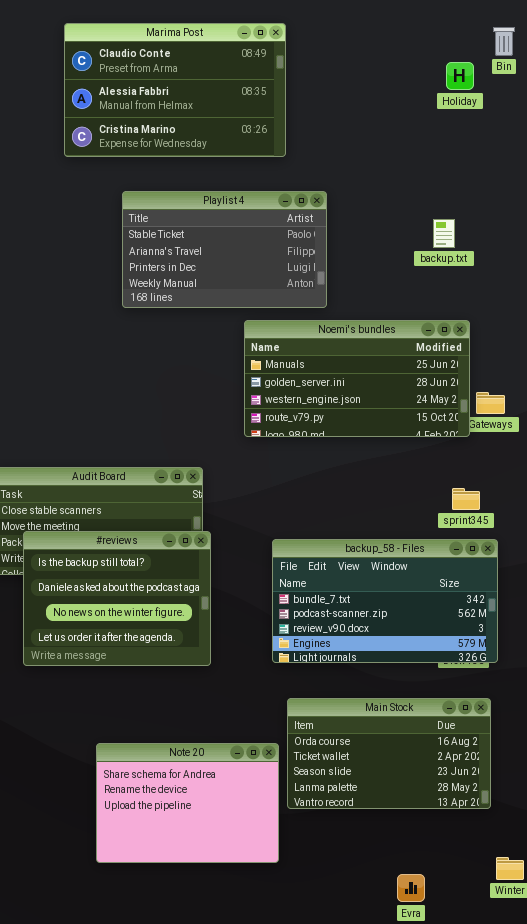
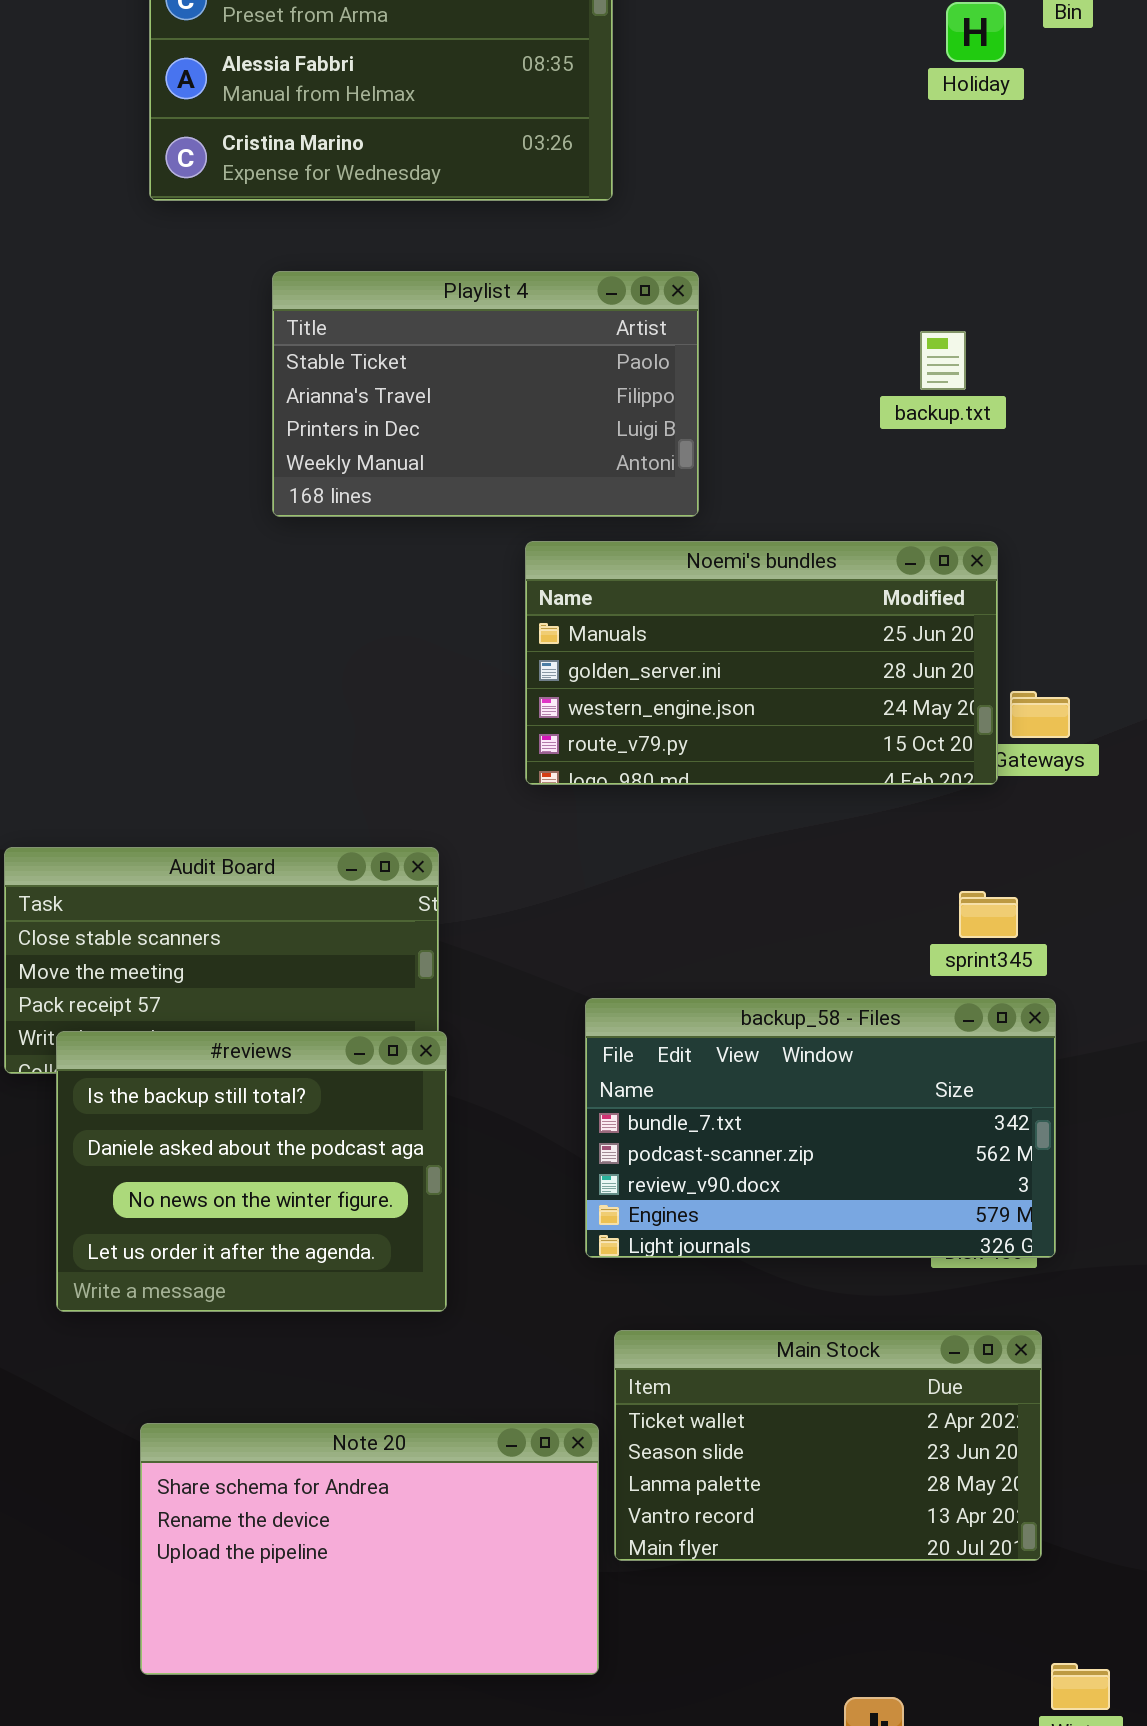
#reviews: [23,531,211,666] -> [56,1031,447,1312], moved
Main Stock: [287,698,491,809] -> [614,1330,1042,1561], scrolled down 1 row
Note 20: [96,743,279,863] -> [140,1423,599,1675], resized

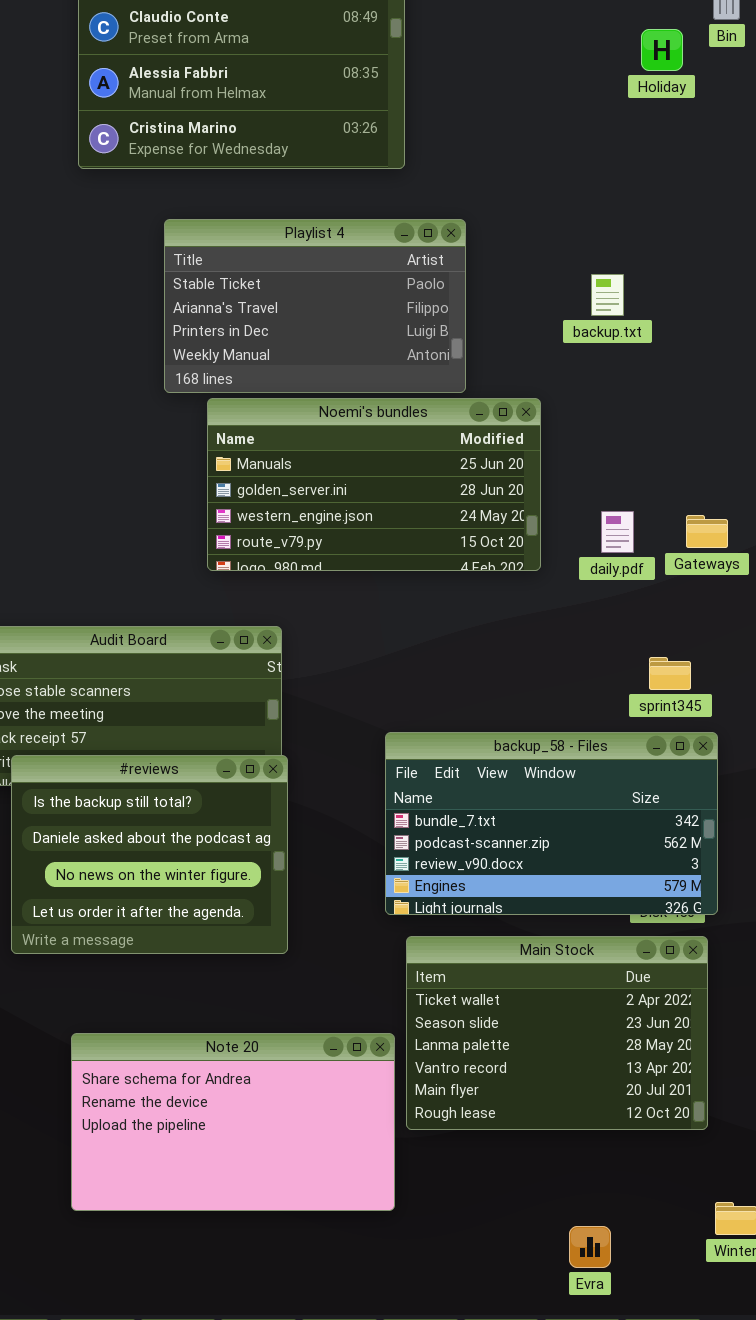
backup.txt: [920,331,966,390] -> [591,274,624,316], moved
Noemi's bundles: [525,541,998,785] -> [207,398,541,571], moved
Main Stock: [614,1330,1042,1561] -> [406,936,708,1130], resized

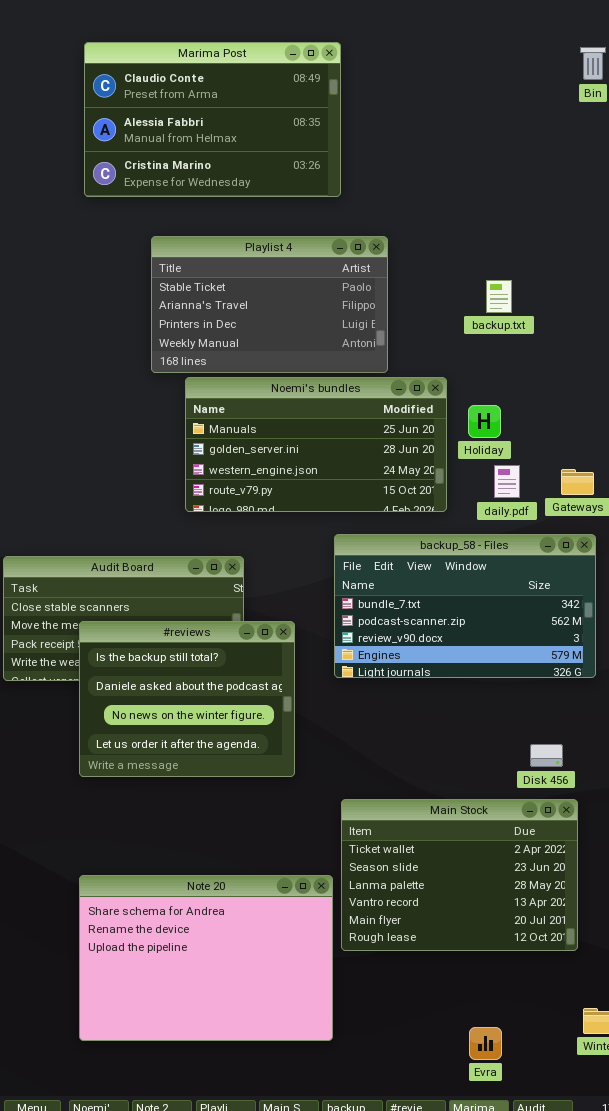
Holiday: [641,29,683,71] -> [468,405,501,438], moved
backup_58 - Files: [385,732,718,915] -> [334,534,596,678], moved
#reviews: [11,755,288,954] -> [79,621,295,777], moved
Note 20: [71,1033,395,1211] -> [79,875,333,1041], resized

